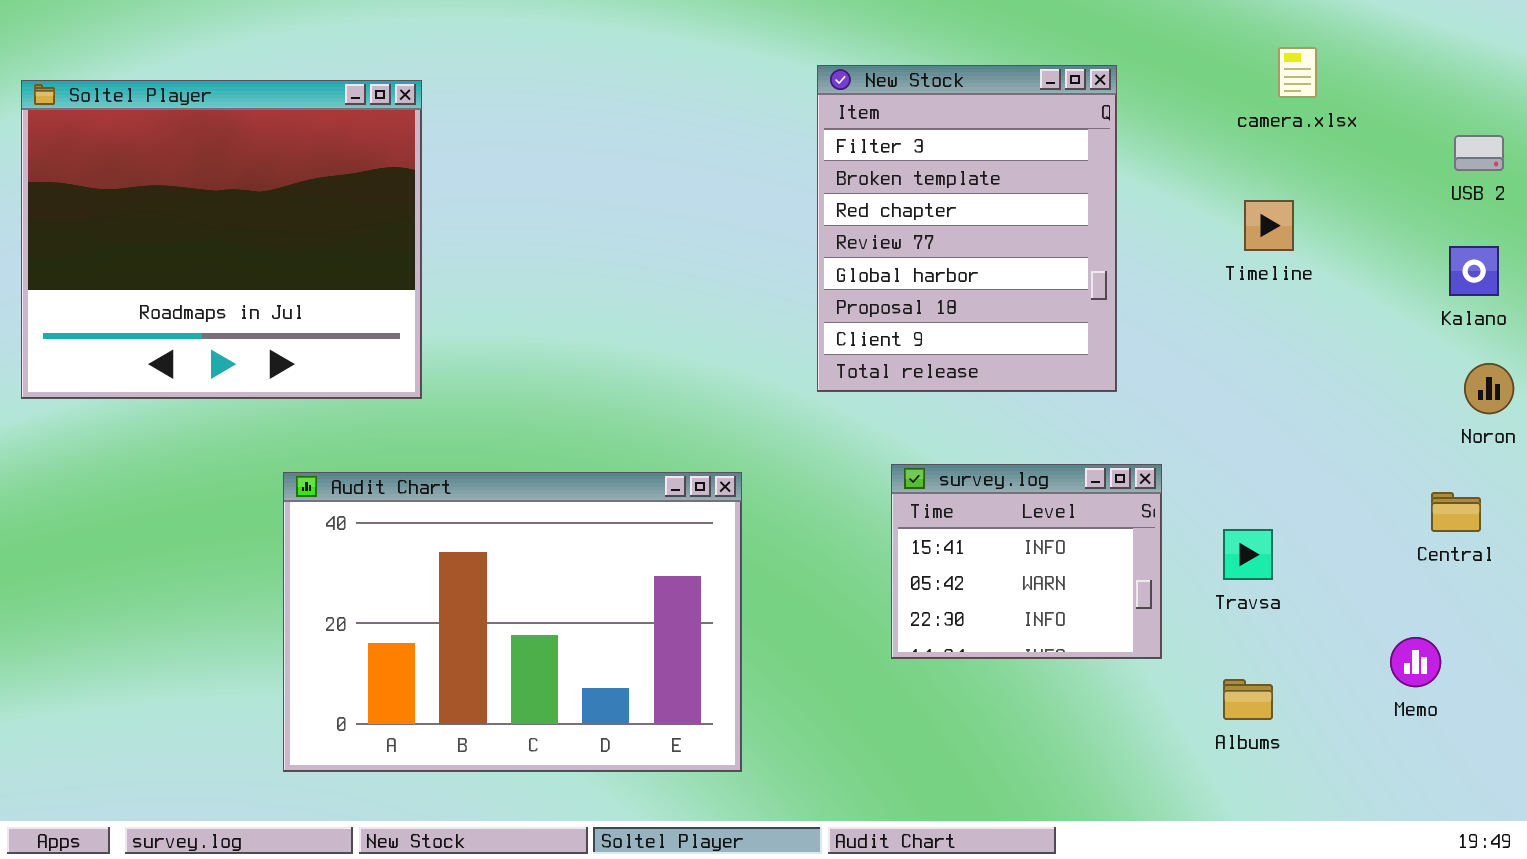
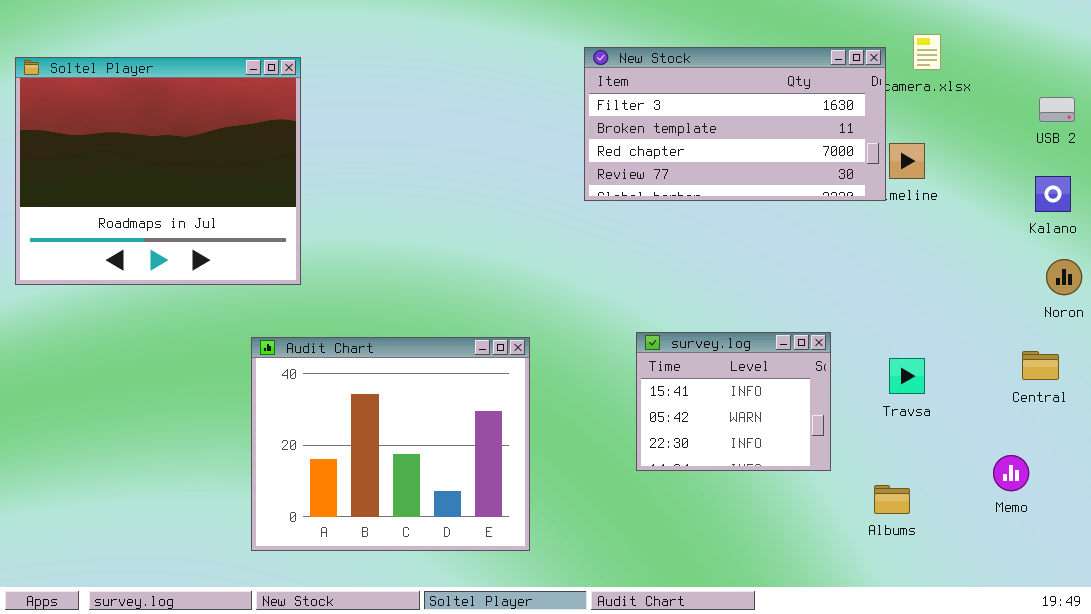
New Stock: [817,65,1117,392] -> [584,47,886,201], resized
Audit Chart: [283,472,742,772] -> [251,337,530,551], resized
Travsa: [1223,529,1273,580] -> [889,358,925,394], moved

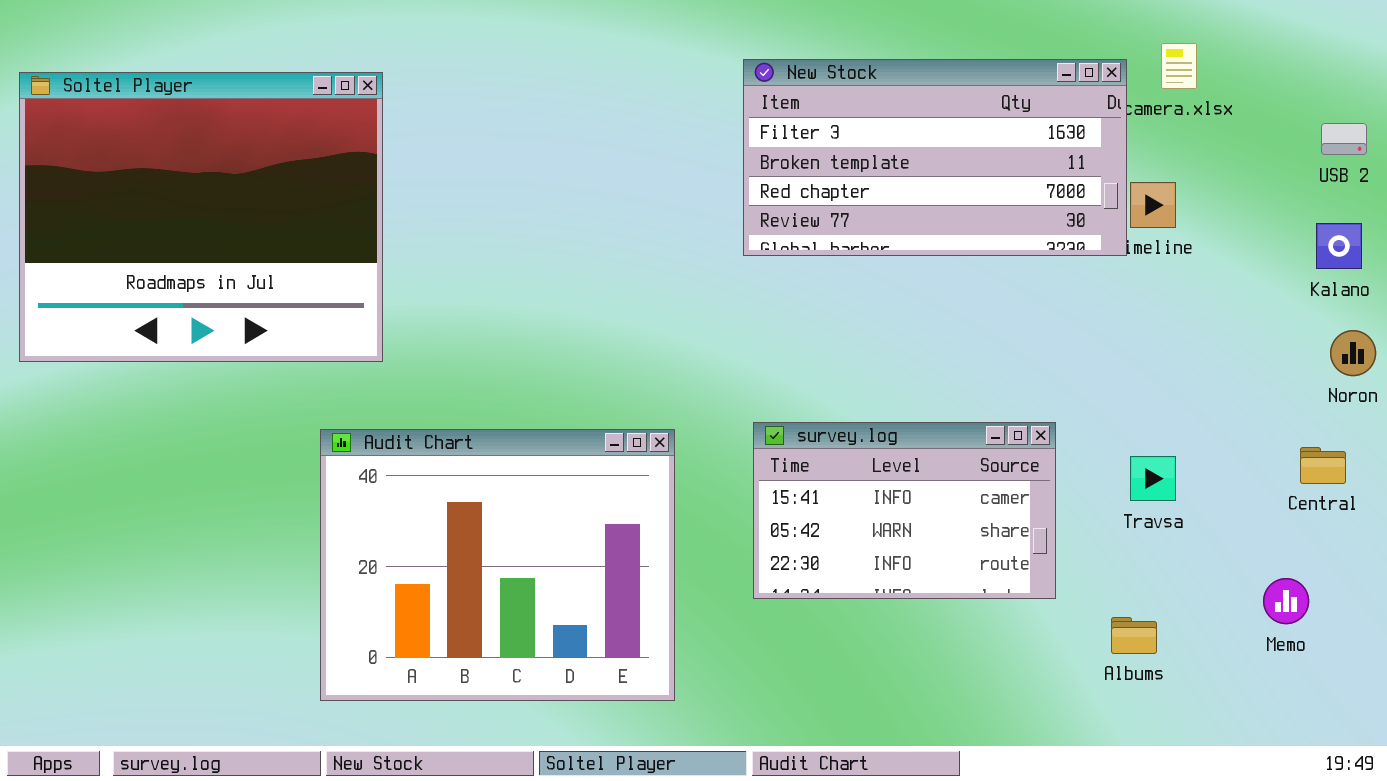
survey.log: [636,332,831,471] -> [753,422,1056,599], resized

